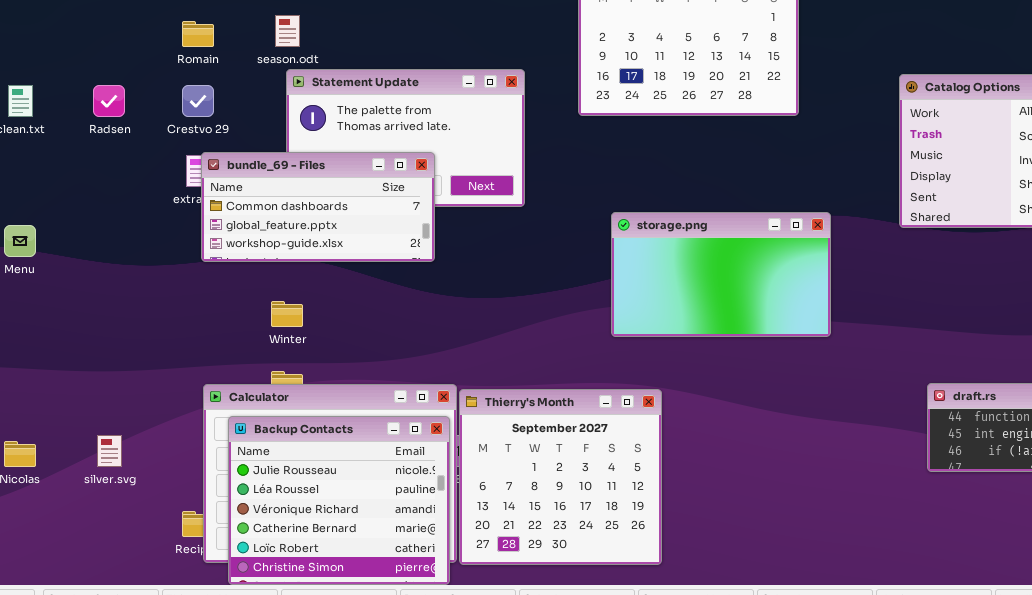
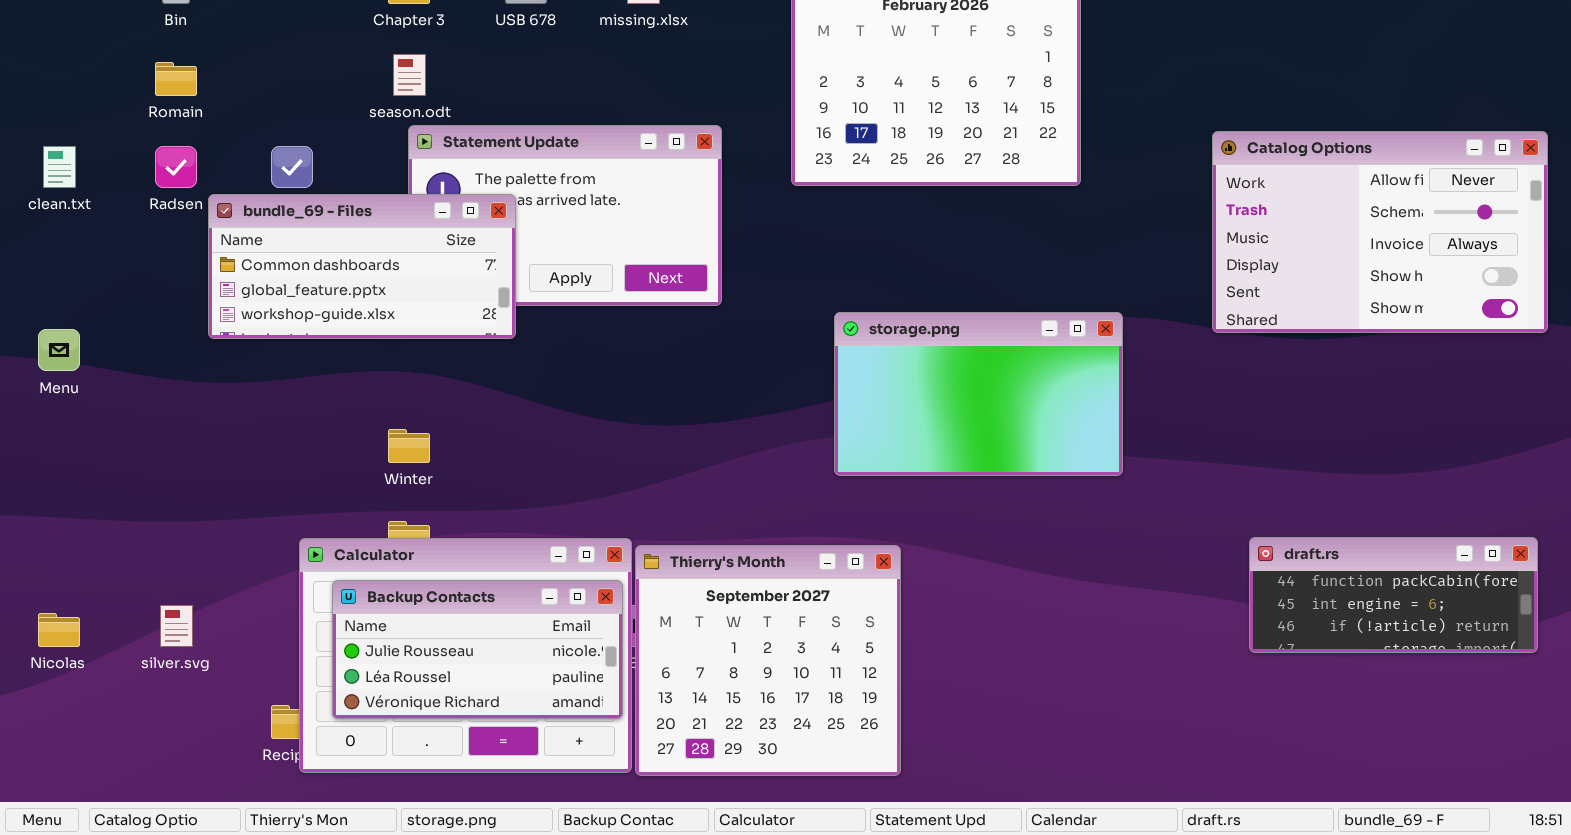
Romain: [182,21,214,47] -> [155,62,197,96], moved
bundle_69 - Files: [201,152,435,262] -> [208,194,516,339], moved
Backup Contacts: [228,416,450,585] -> [332,580,623,719], resized

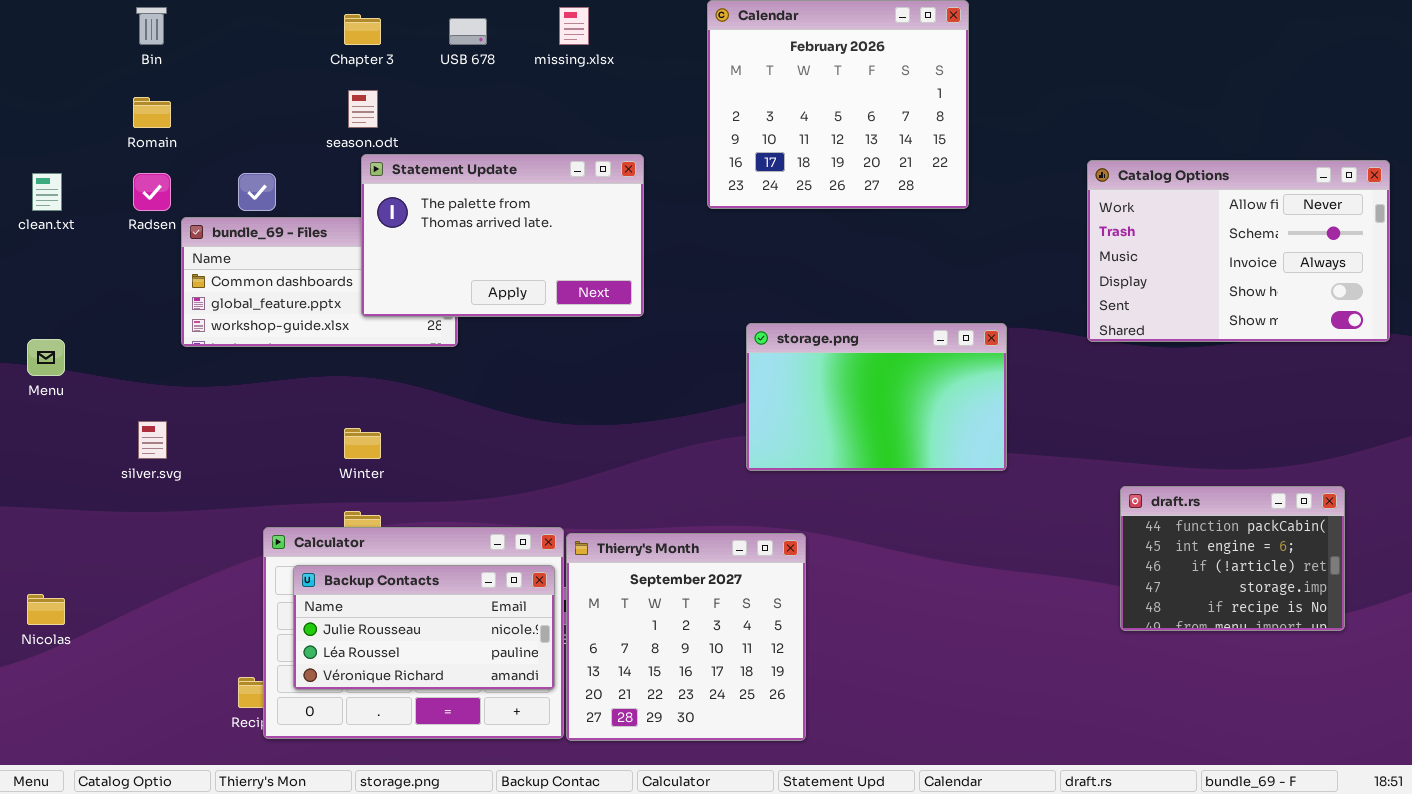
Statement Update: [408,125,722,306] -> [361,154,644,317], raised
draft.rs: [1249,537,1538,653] -> [1120,486,1345,631], resized
silver.svg: [160,605,193,647] -> [138,421,167,459], moved

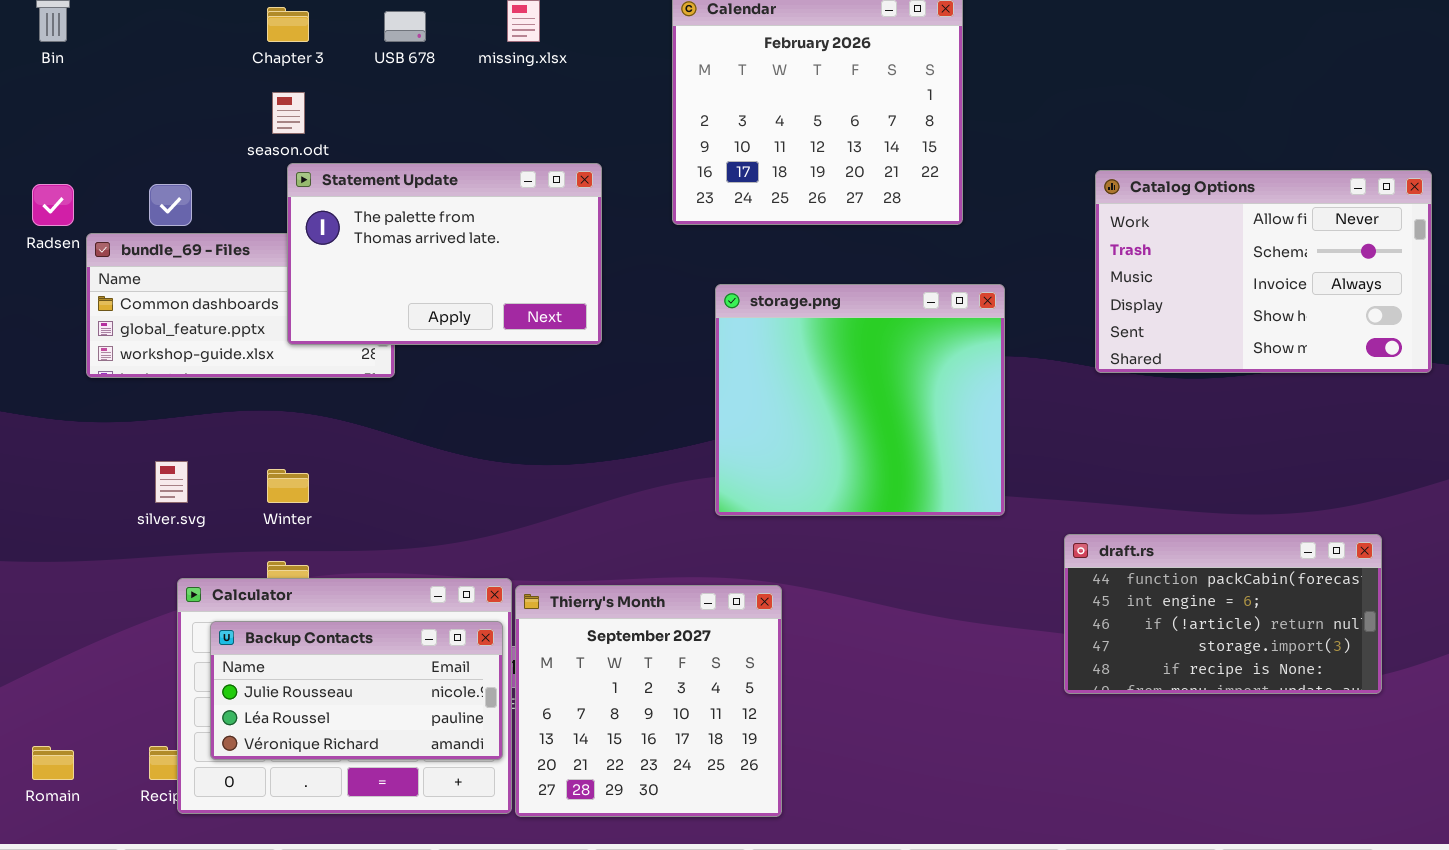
Romain: [133,97,171,128] -> [32,746,74,780], moved
storage.png: [746,323,1007,471] -> [715,284,1005,516], resized
silver.svg: [138,421,167,459] -> [155,461,188,503], moved
draft.rs: [1120,486,1345,631] -> [1064,534,1382,694], resized

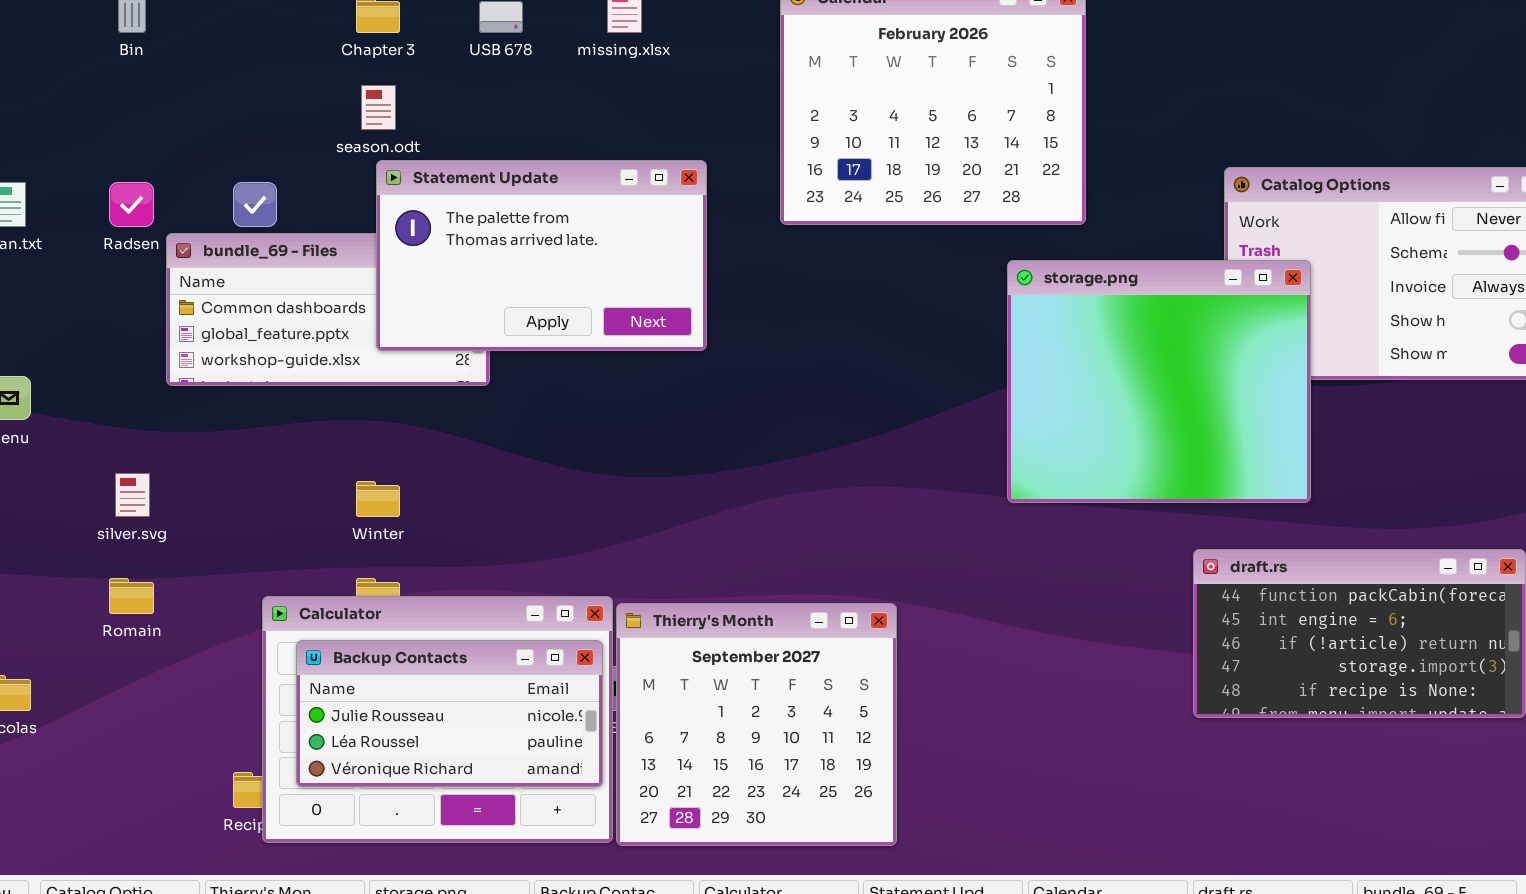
storage.png: [715,284,1005,516] -> [1007,260,1311,503], moved
silver.svg: [155,461,188,503] -> [115,473,150,517], moved
Romain: [32,746,74,780] -> [109,578,154,614], moved

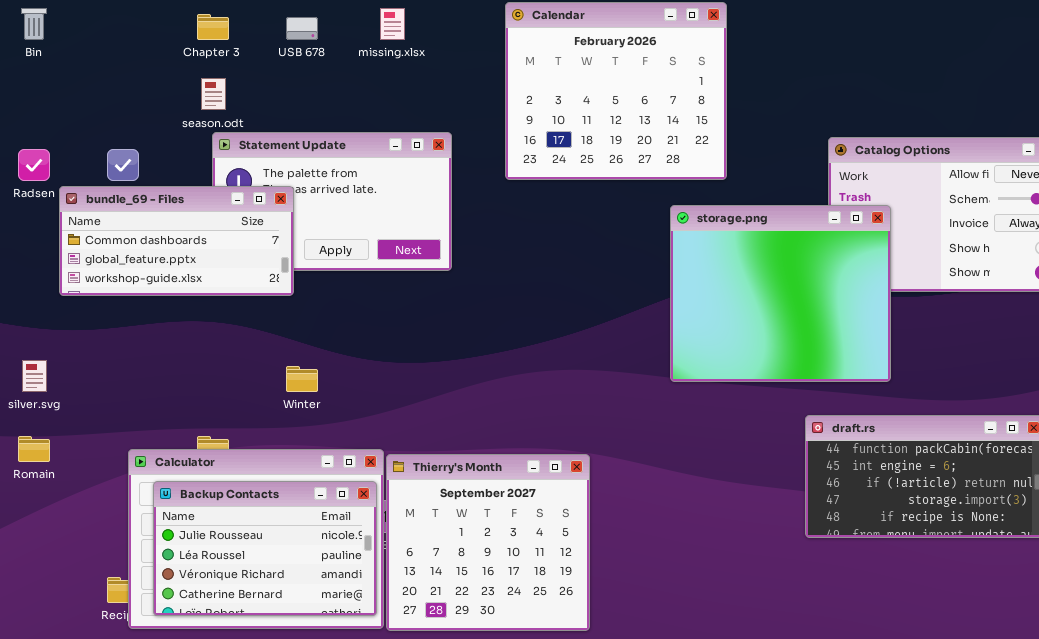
bundle_69 - Files: [166,233,490,386] -> [59,186,294,296], raised
Winter: [356,481,400,517] -> [286,366,318,392], moved
Backup Contacts: [296,640,603,787] -> [153,481,377,616], resized

